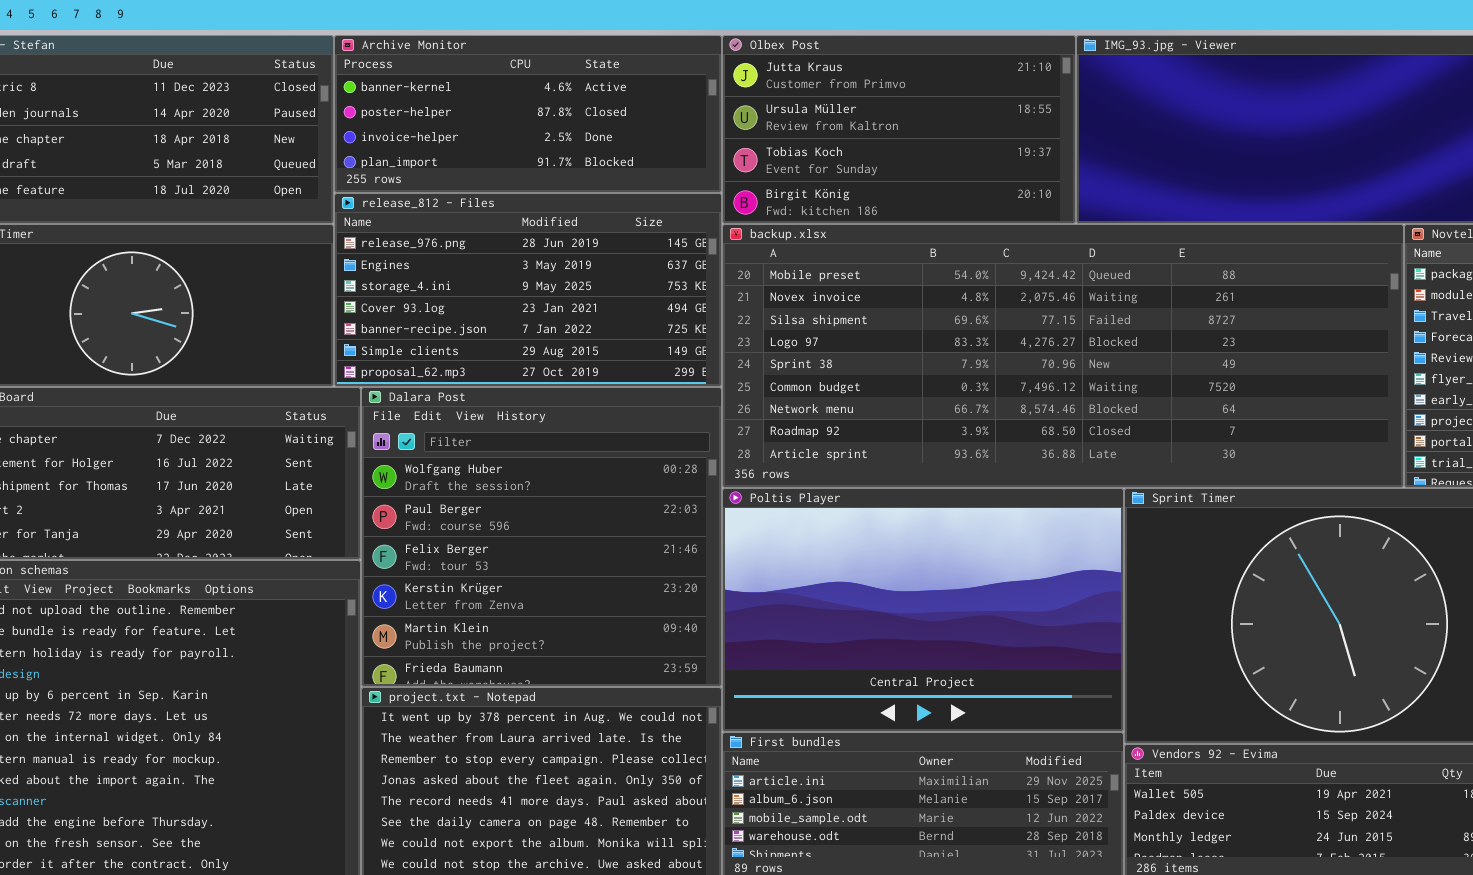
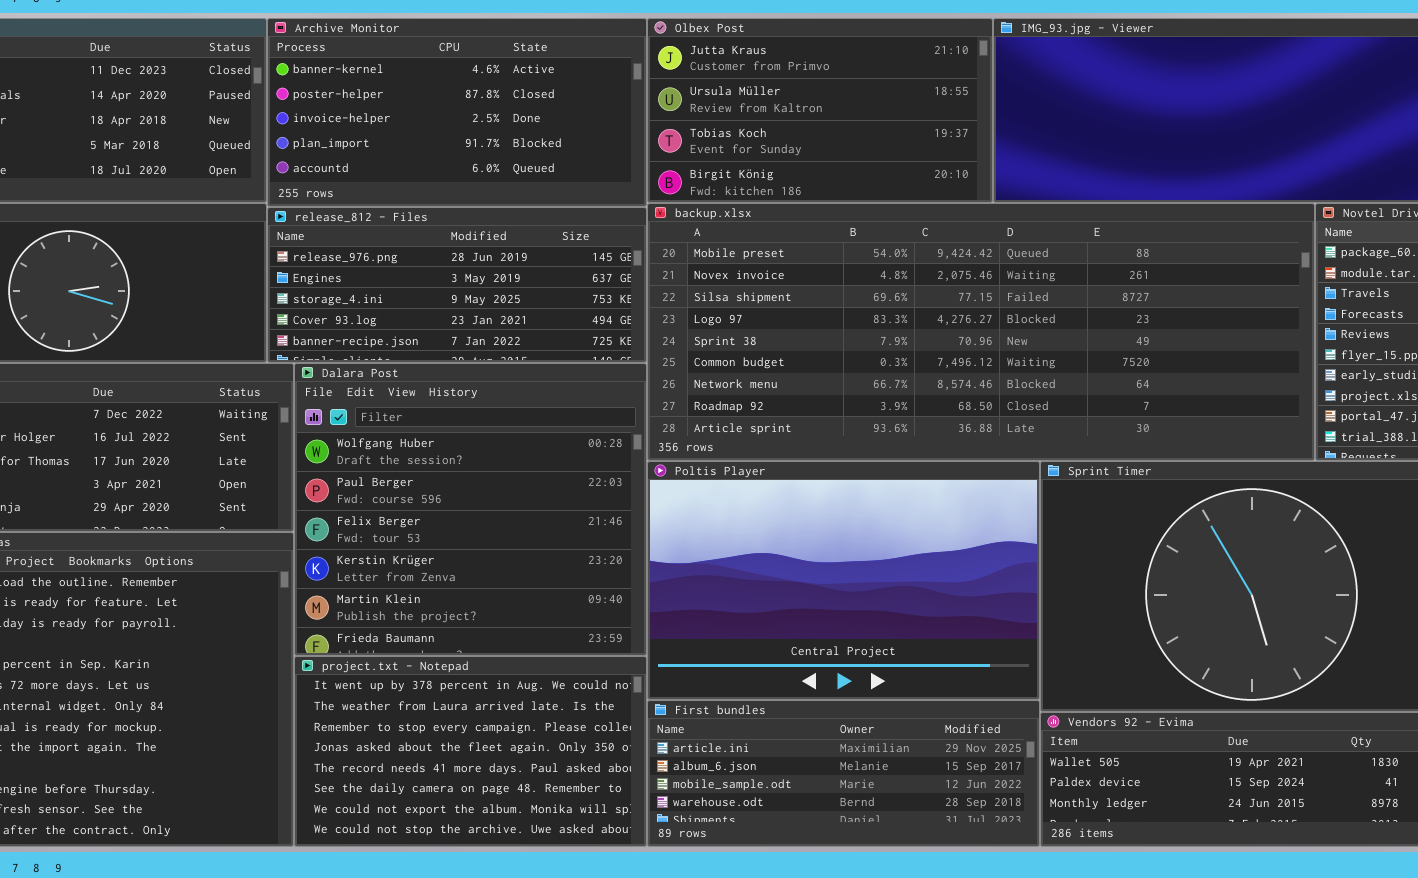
Archive Monitor: [334,35,722,193] -> [267,18,647,207], resized
release_812 - Files: [334,193,722,387] -> [267,207,647,363], resized

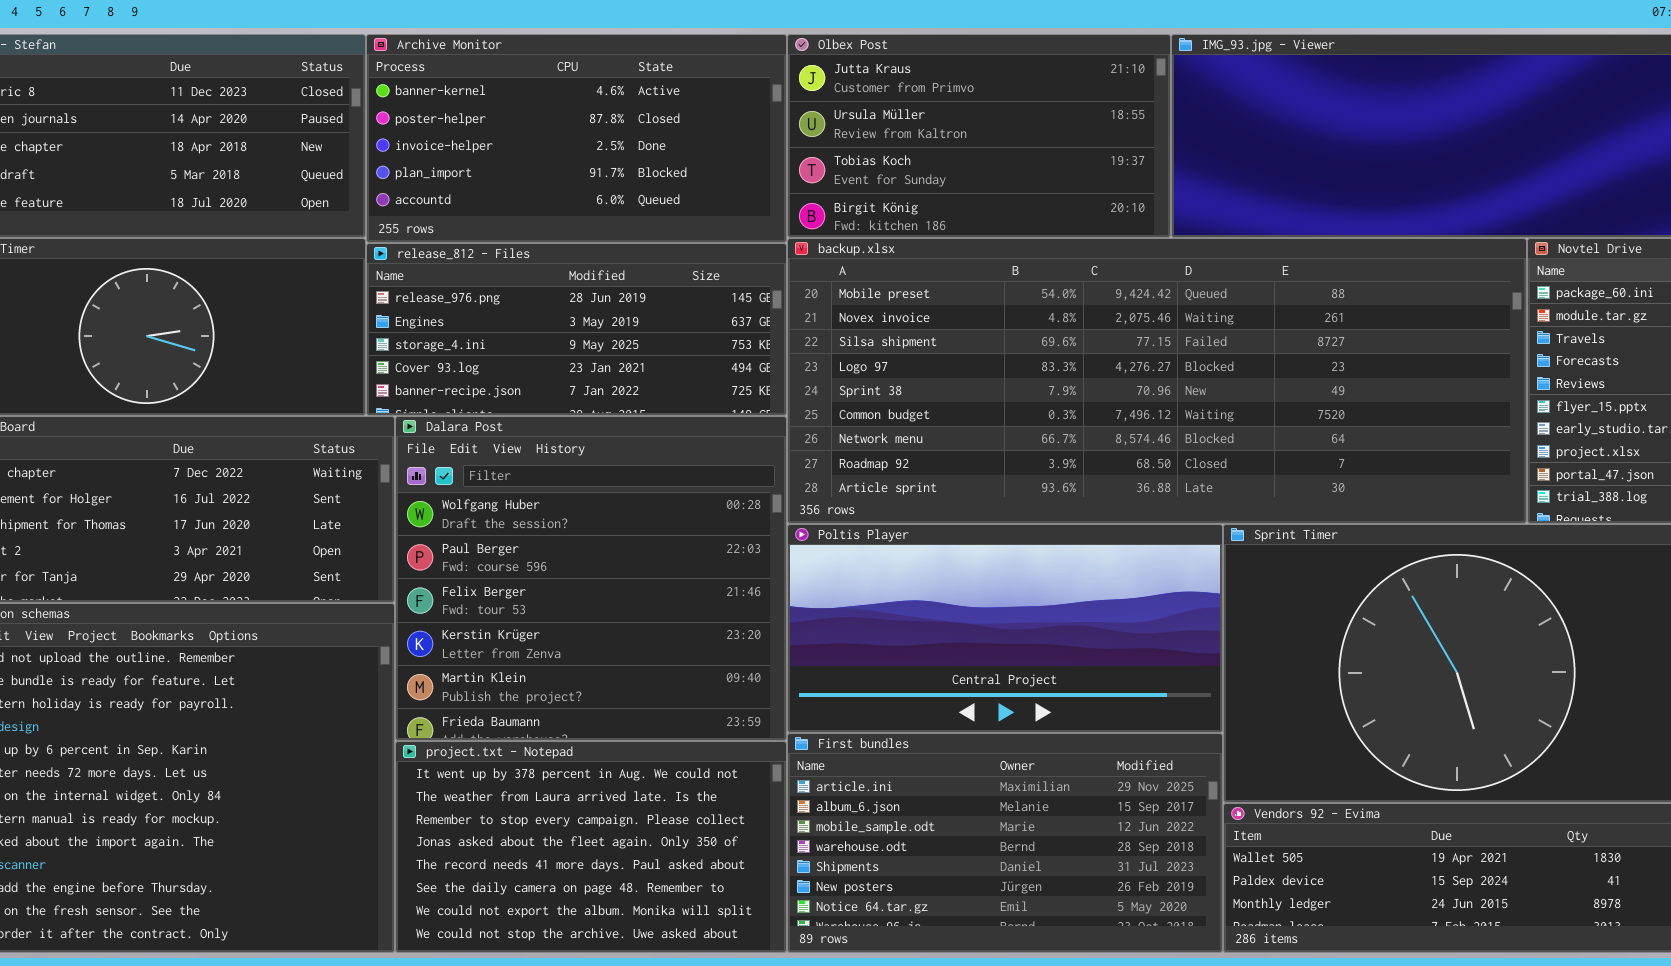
Poltis Player: [647,461,1040,700] -> [787,524,1223,733], resized
First bundles: [647,700,1040,847] -> [787,733,1223,953], resized

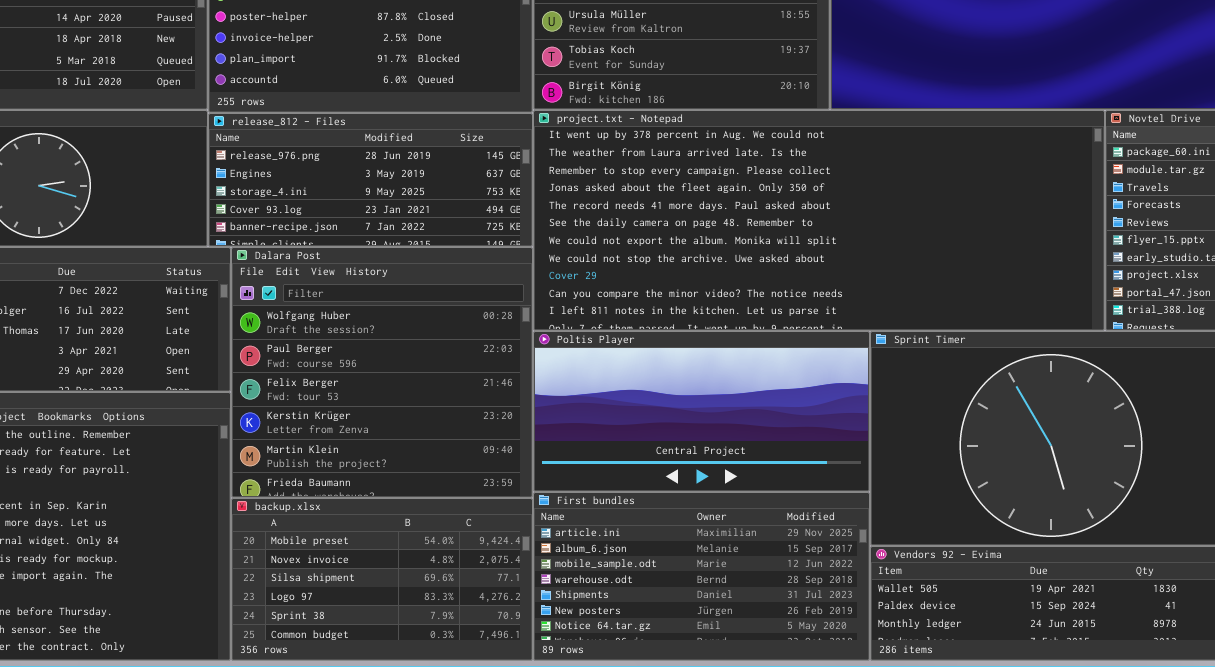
backup.xlsx: [787,238,1527,524] -> [231,498,533,661], moved, resized
project.txt - Notepad: [395,741,787,953] -> [533,110,1105,331], moved, resized

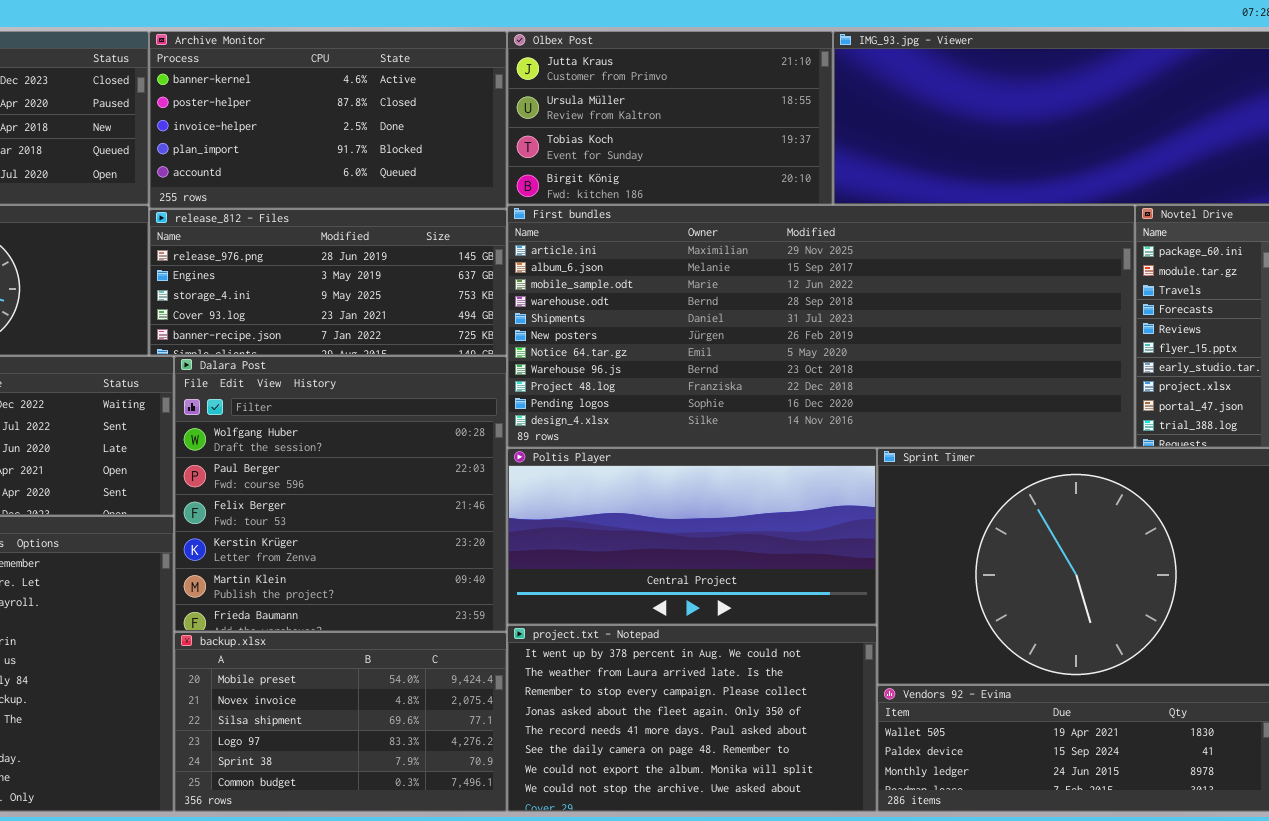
project.txt - Notepad: [533,110,1105,331] -> [507,625,877,812], moved, resized
First bundles: [533,492,870,661] -> [507,205,1135,448], moved, resized

